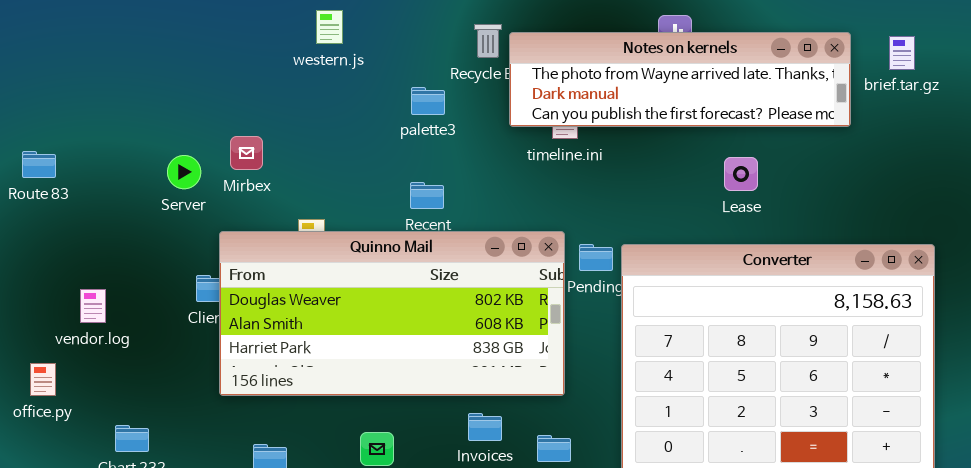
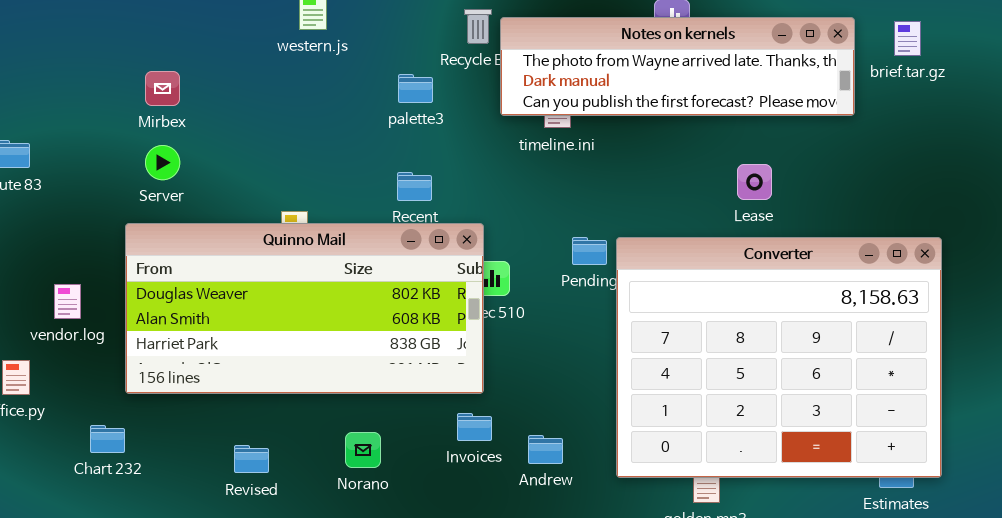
Mirbex: [230,136,263,170] -> [145,71,180,106], moved
Lease: [724,157,758,191] -> [737,164,772,200], moved
Quinno Mail: [219,231,565,396] -> [125,223,484,394], moved

